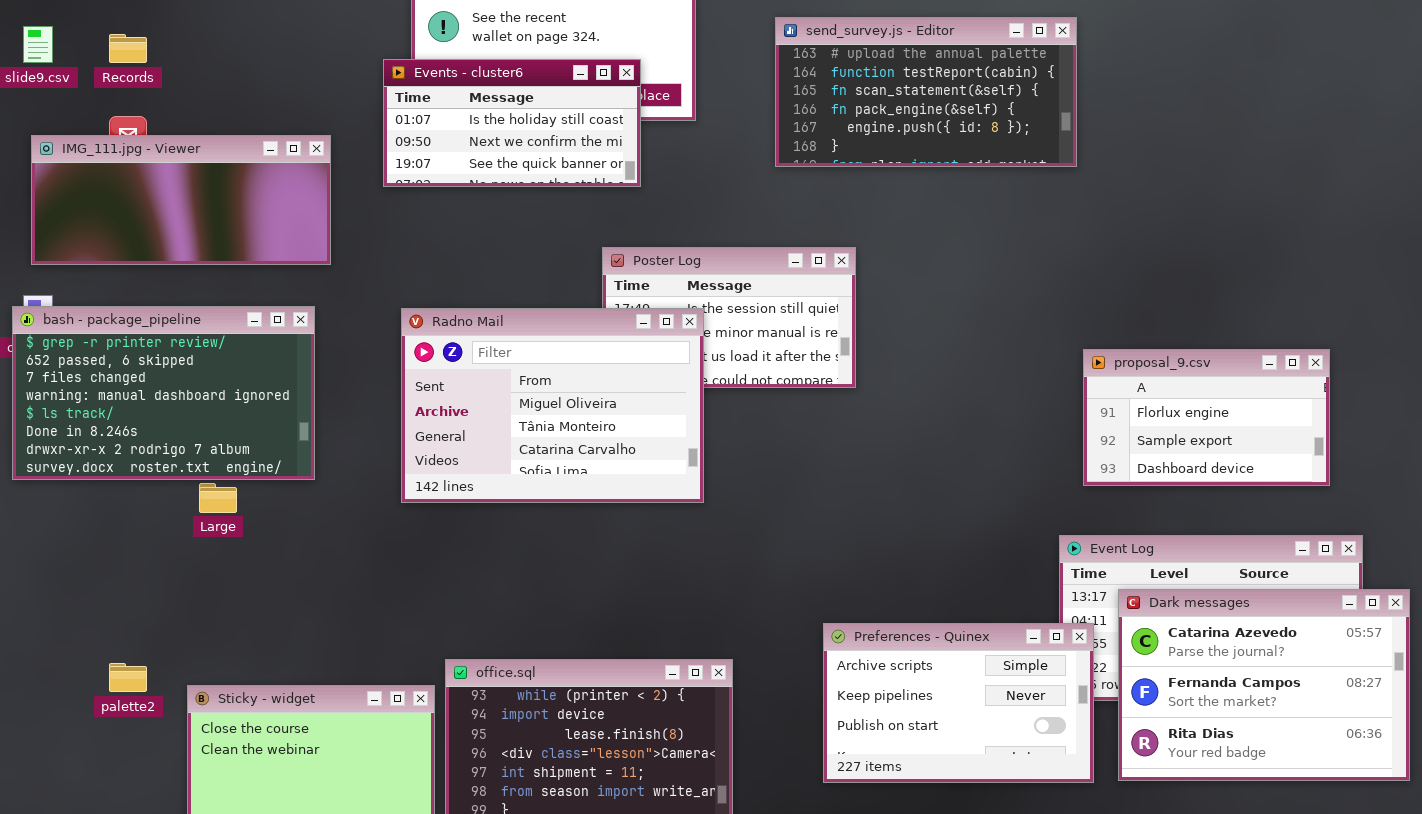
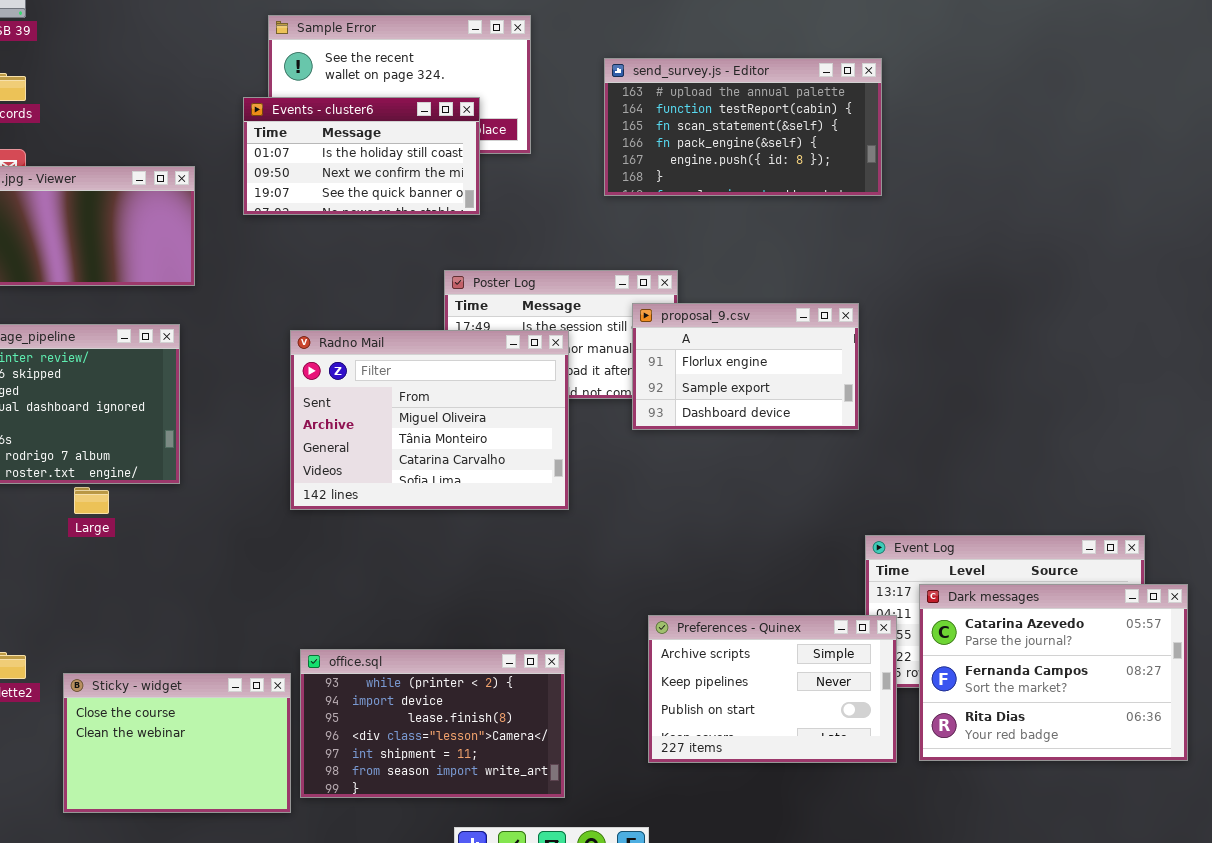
Radno Mail: [401,308,704,503] -> [290,330,569,510], moved
proposal_9.csv: [1083,349,1330,486] -> [632,303,859,430], moved

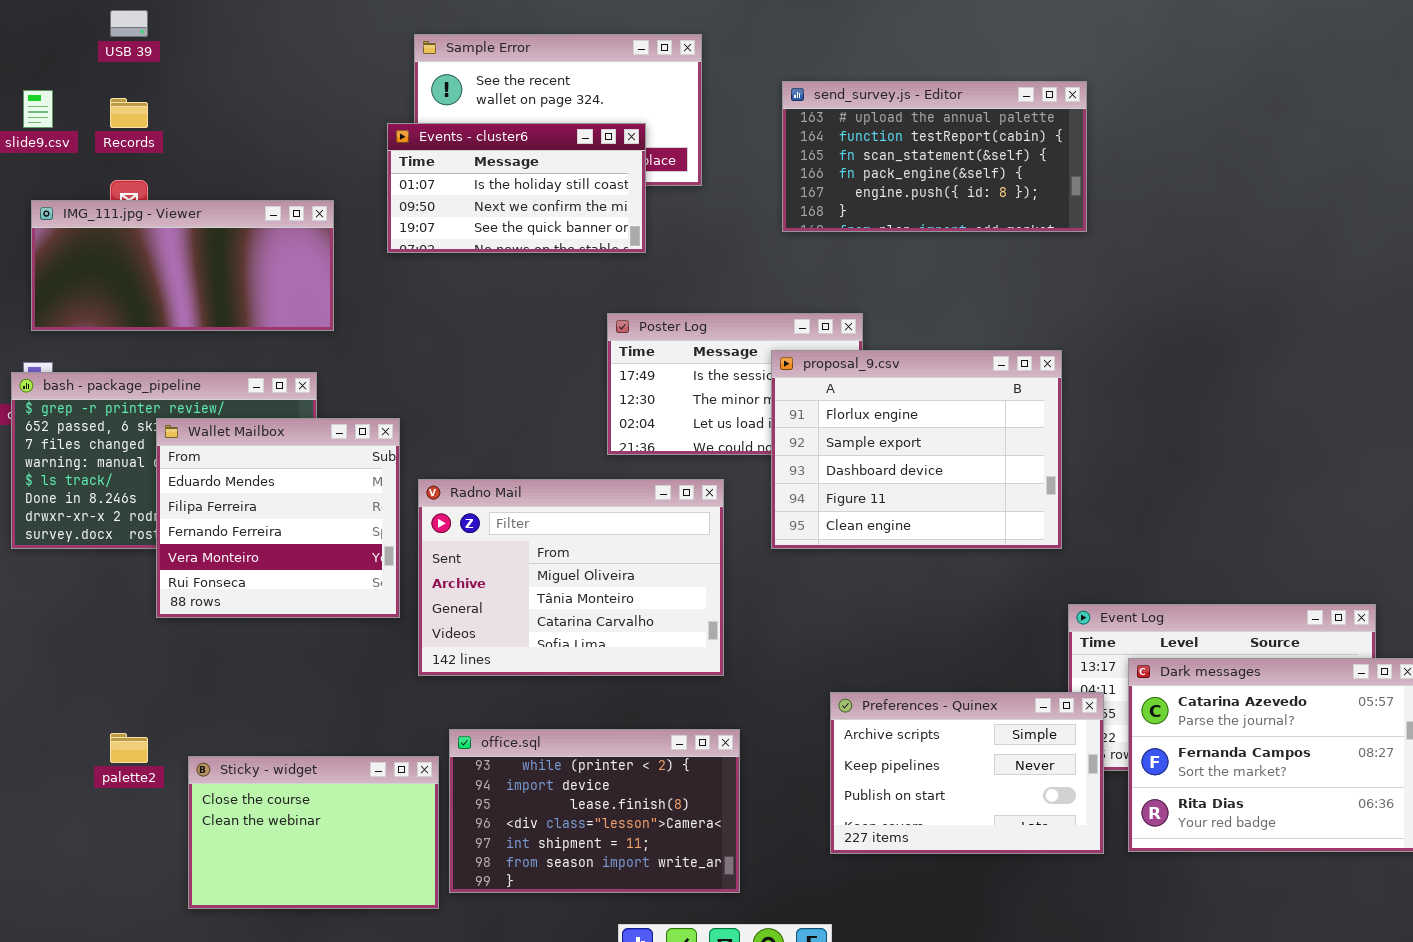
proposal_9.csv: [632,303,859,430] -> [771,350,1062,549], resized
Radno Mail: [290,330,569,510] -> [418,479,724,676], moved
Wallet Mailbox: none -> [156,418,400,618], opened

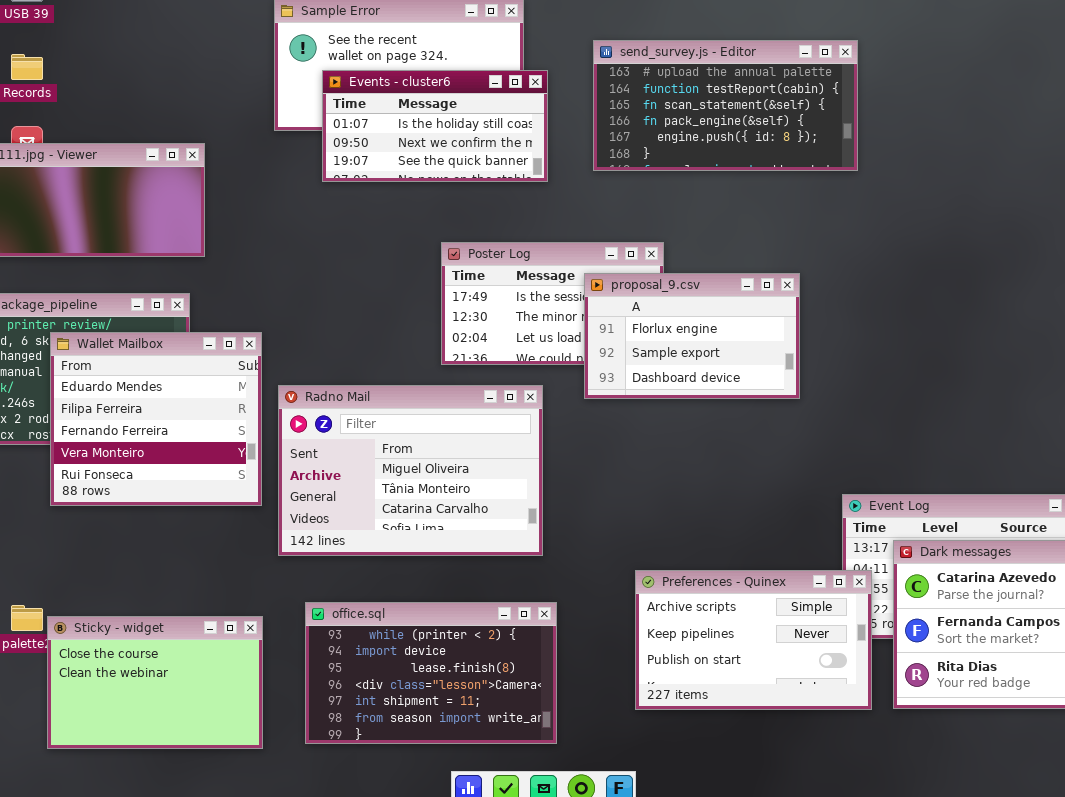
Events - cluster6: [387,123,646,253] -> [322,70,548,182], moved
proposal_9.csv: [771,350,1062,549] -> [584,273,800,399], resized
Sticky - widget: [188,756,439,909] -> [47,616,263,749], moved

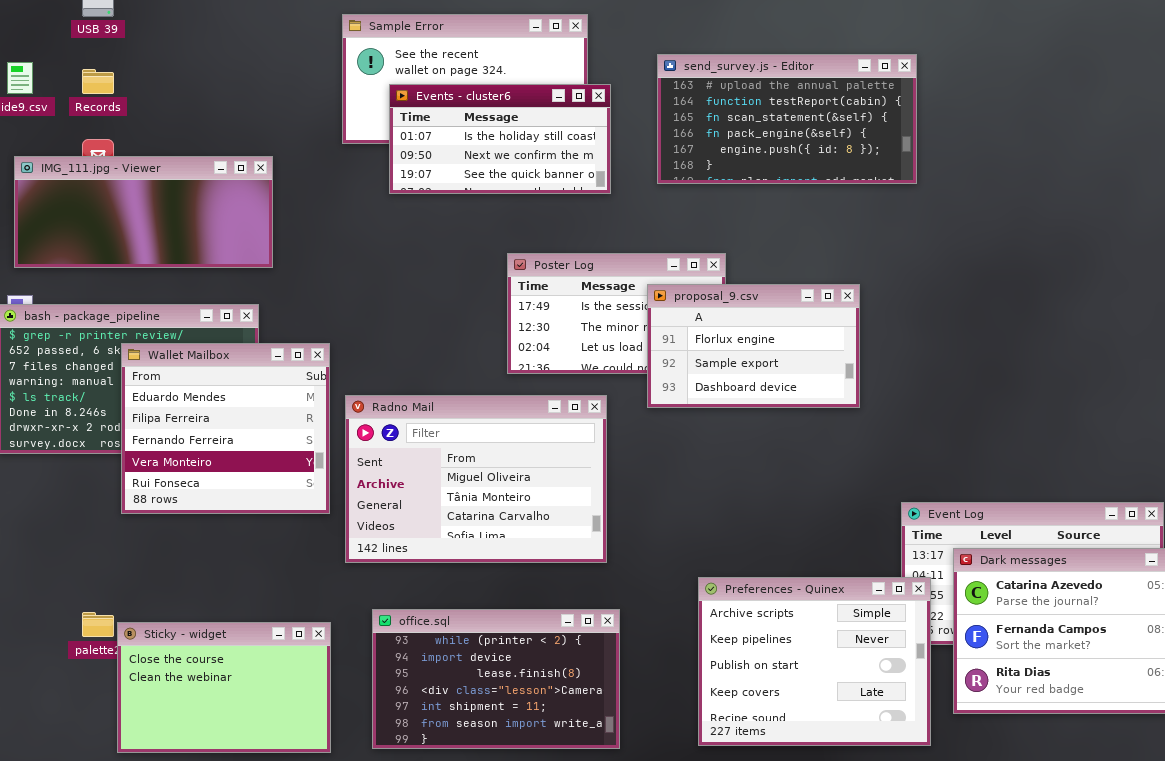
Preferences - Quinex: [635,570,872,710] -> [698,577,931,746], resized

